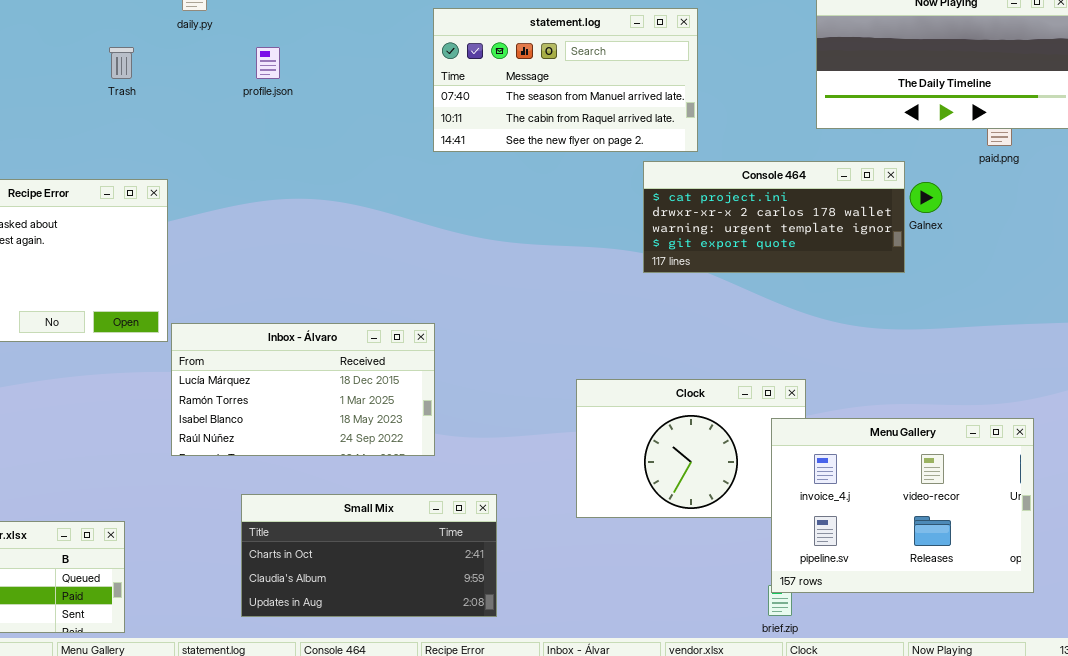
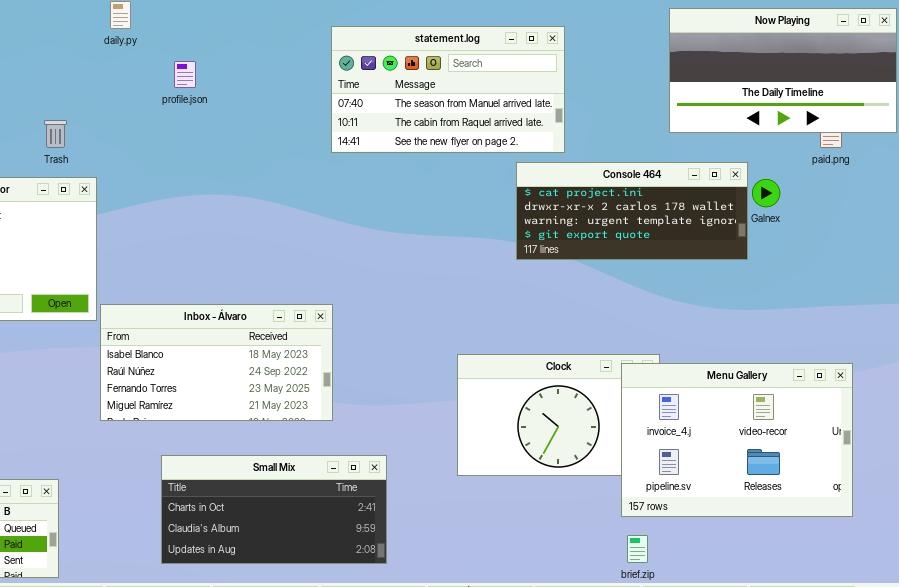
Trash: [109,47,134,79] -> [44,120,67,148], moved
Inbox - Álvaro: [171,323,435,456] -> [100,304,333,421], scrolled down 2 rows
Menu Gallery: [771,418,1034,593] -> [621,363,853,517], moved

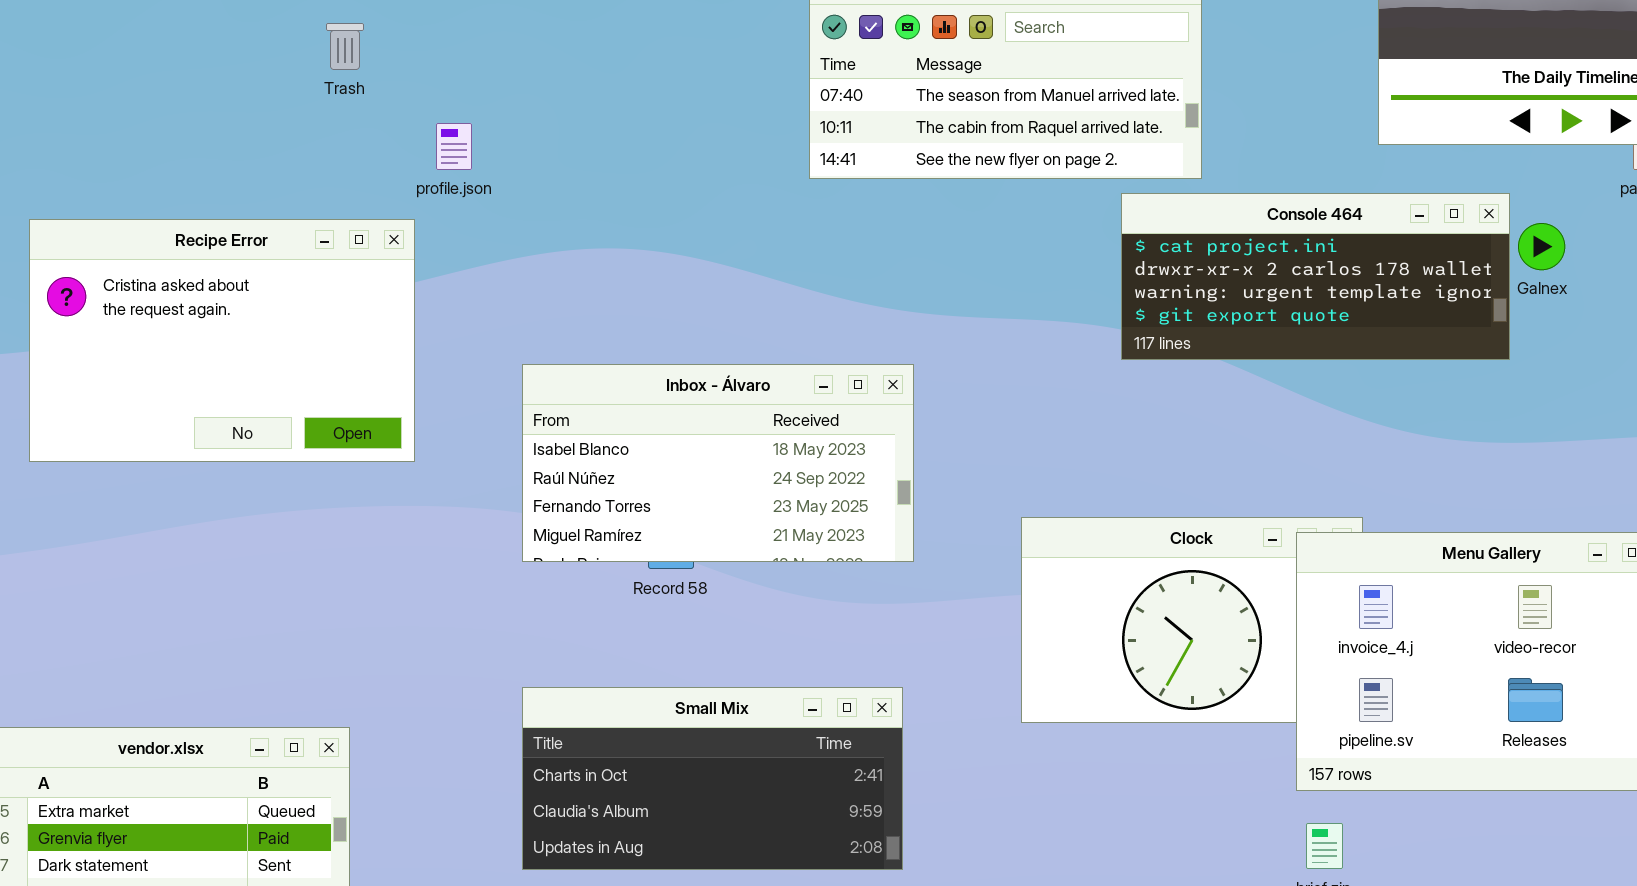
profile.json: [174,61,196,88] -> [436,123,472,170], moved
Trash: [44,120,67,148] -> [326,23,364,70], moved
Inbox - Álvaro: [100,304,333,421] -> [522,364,914,562], moved

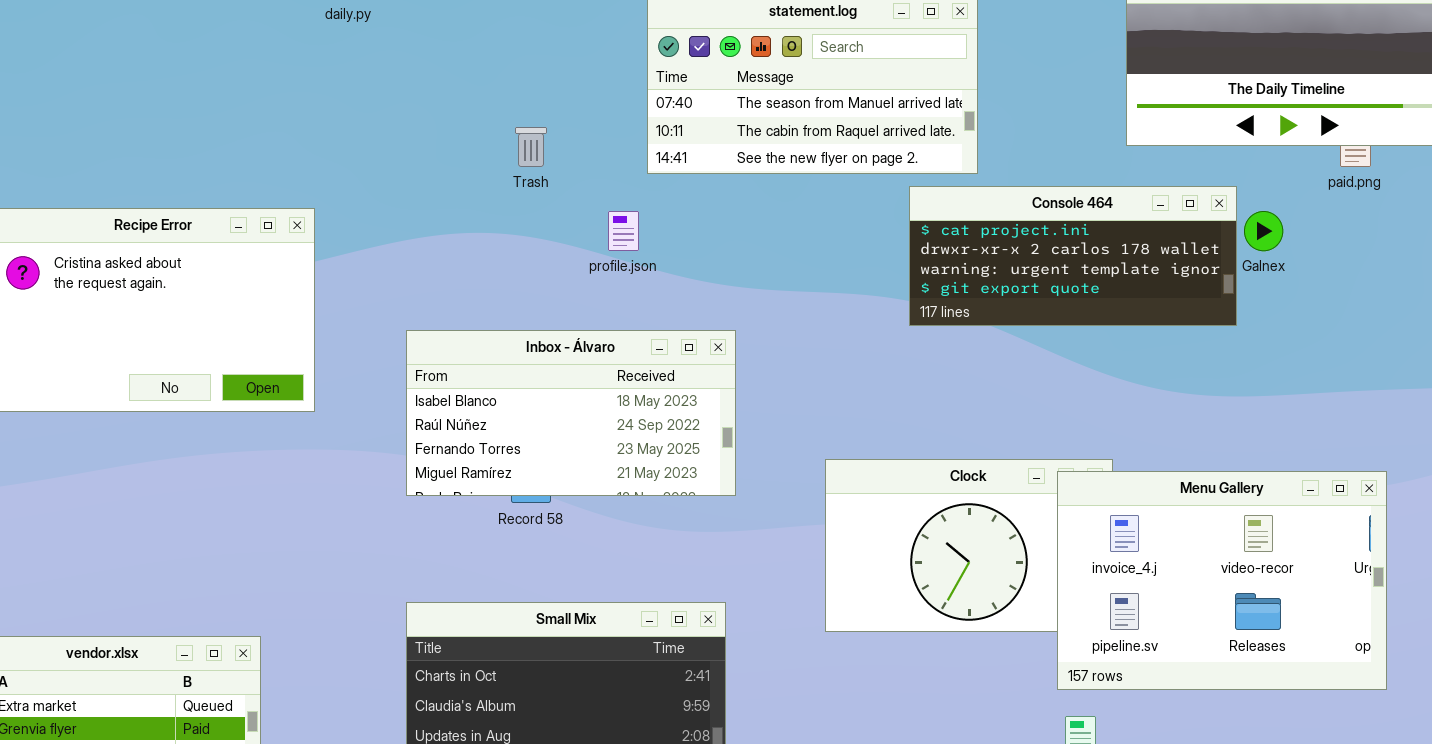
Trash: [326,23,364,70] -> [515,127,547,167], moved
profile.json: [436,123,472,170] -> [608,211,639,251], moved

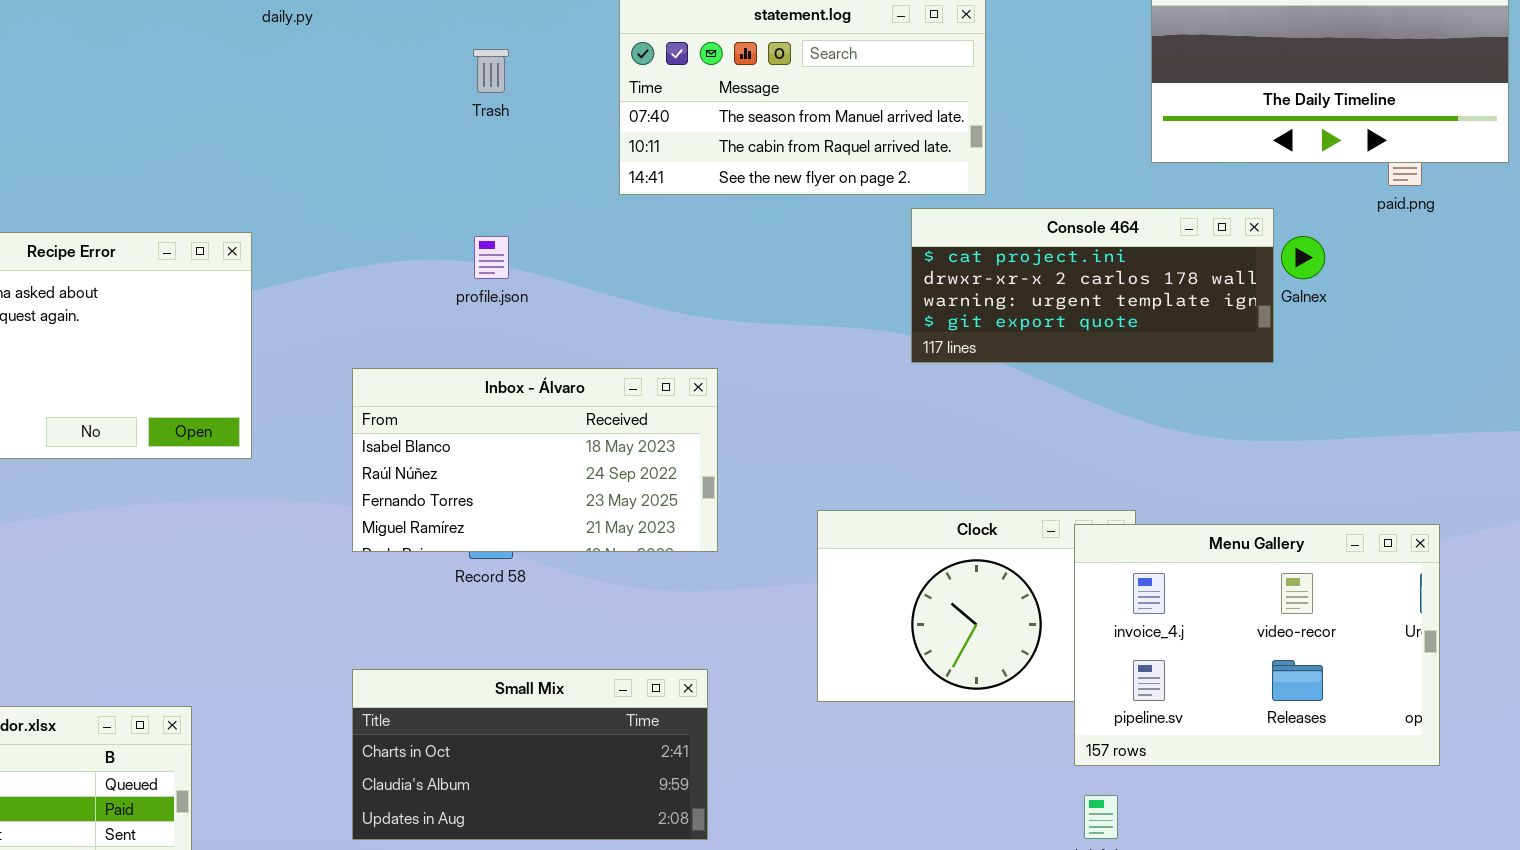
Trash: [515,127,547,167] -> [473,49,509,93], moved
profile.json: [608,211,639,251] -> [474,236,509,279], moved

